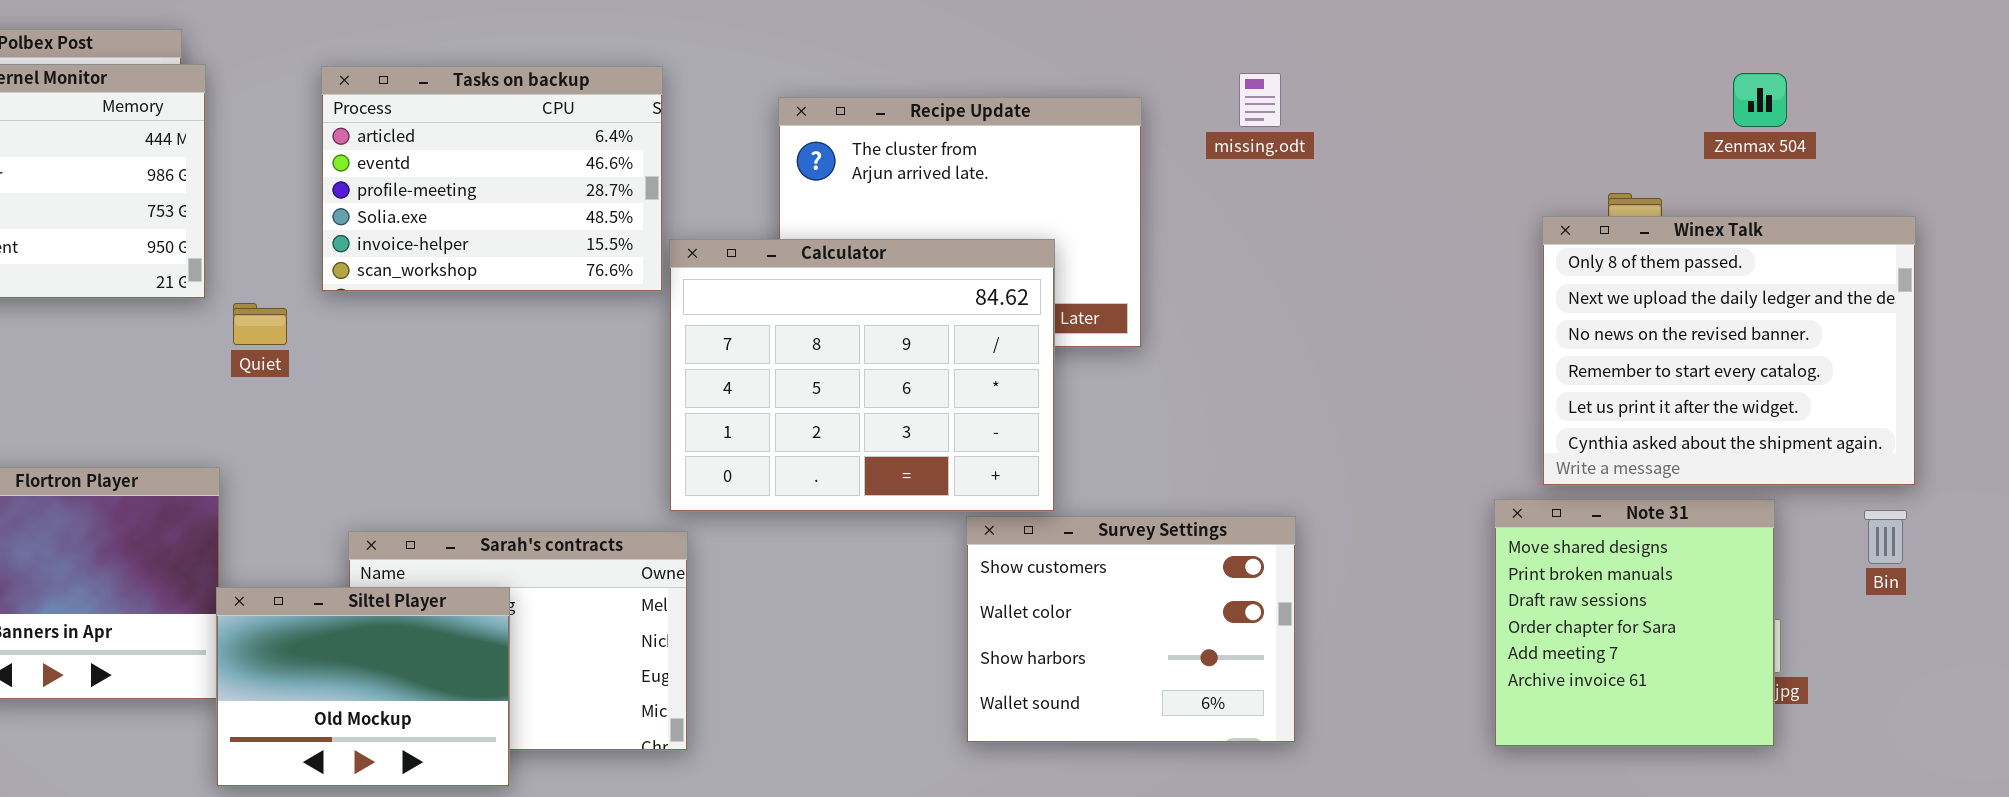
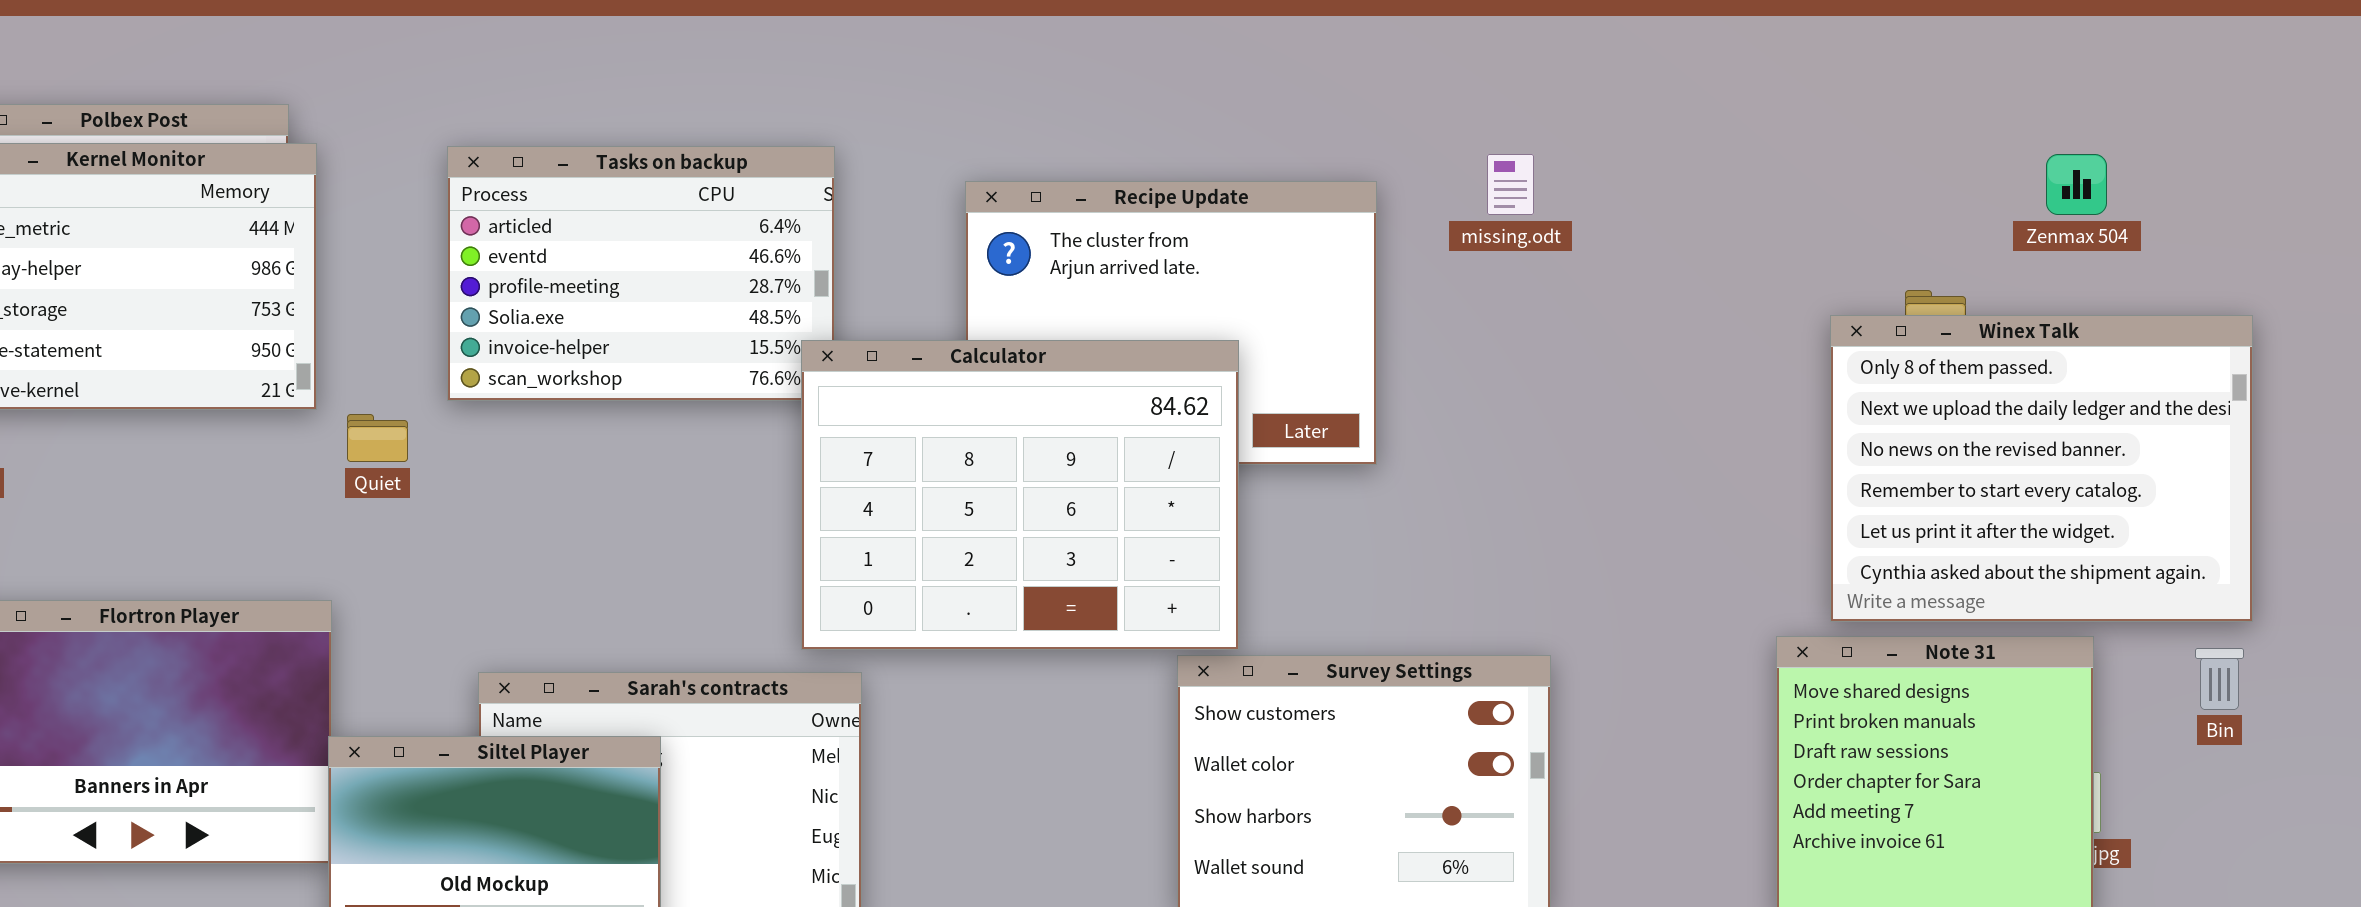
Calculator: [669,239,1055,512] -> [801,340,1239,650], moved

